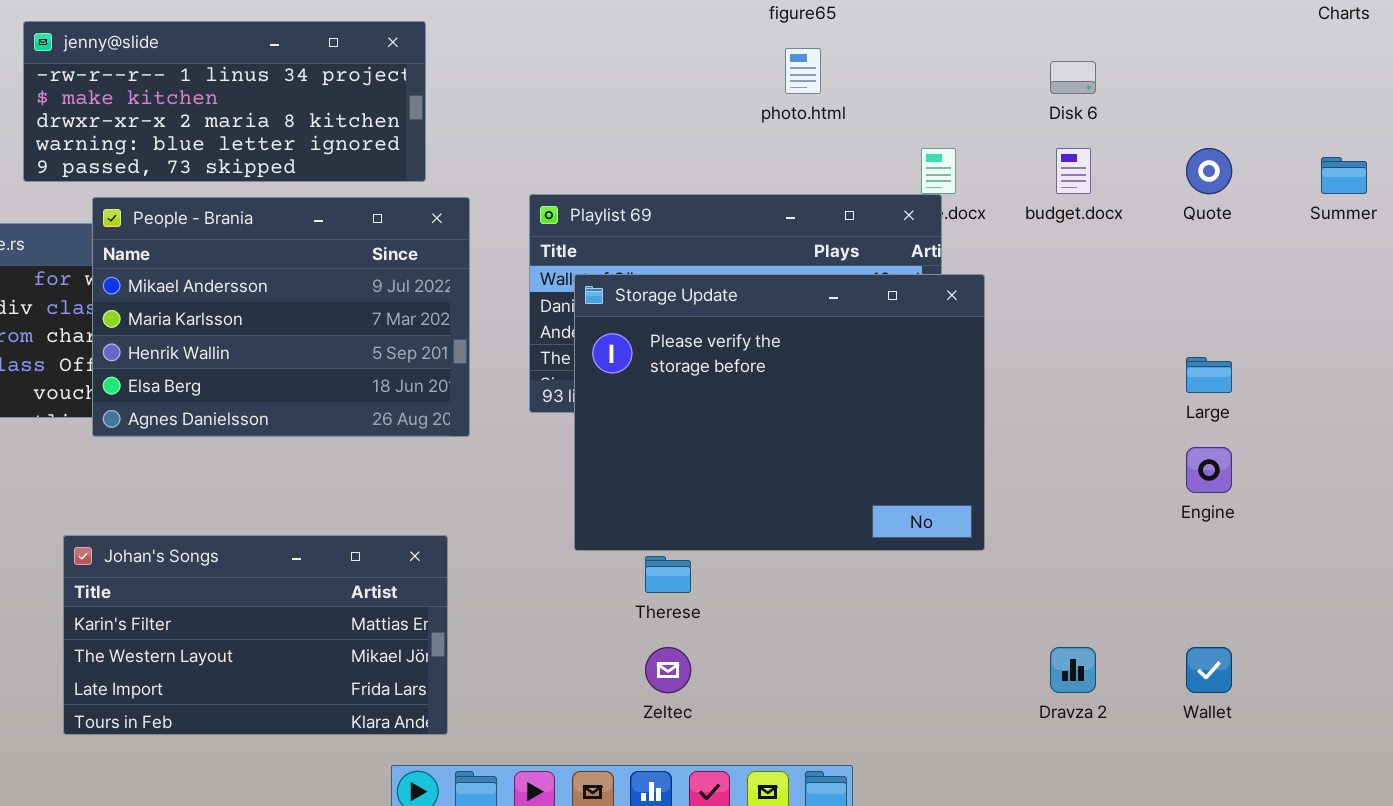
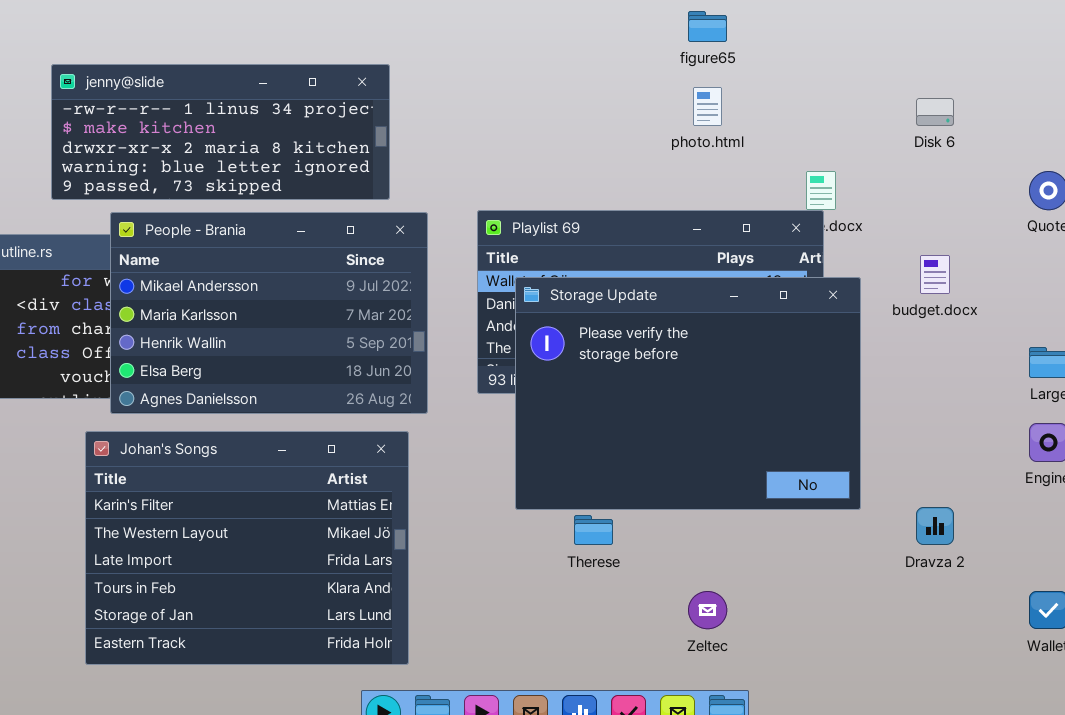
budget.docx: [1056,148,1091,194] -> [920,255,950,294], moved
Johan's Songs: [63,535,448,735] -> [85,431,409,665], resized
Zeltec: [645,647,691,693] -> [688,591,727,629], moved
Dravza 2: [1050,647,1096,693] -> [916,507,954,545], moved

